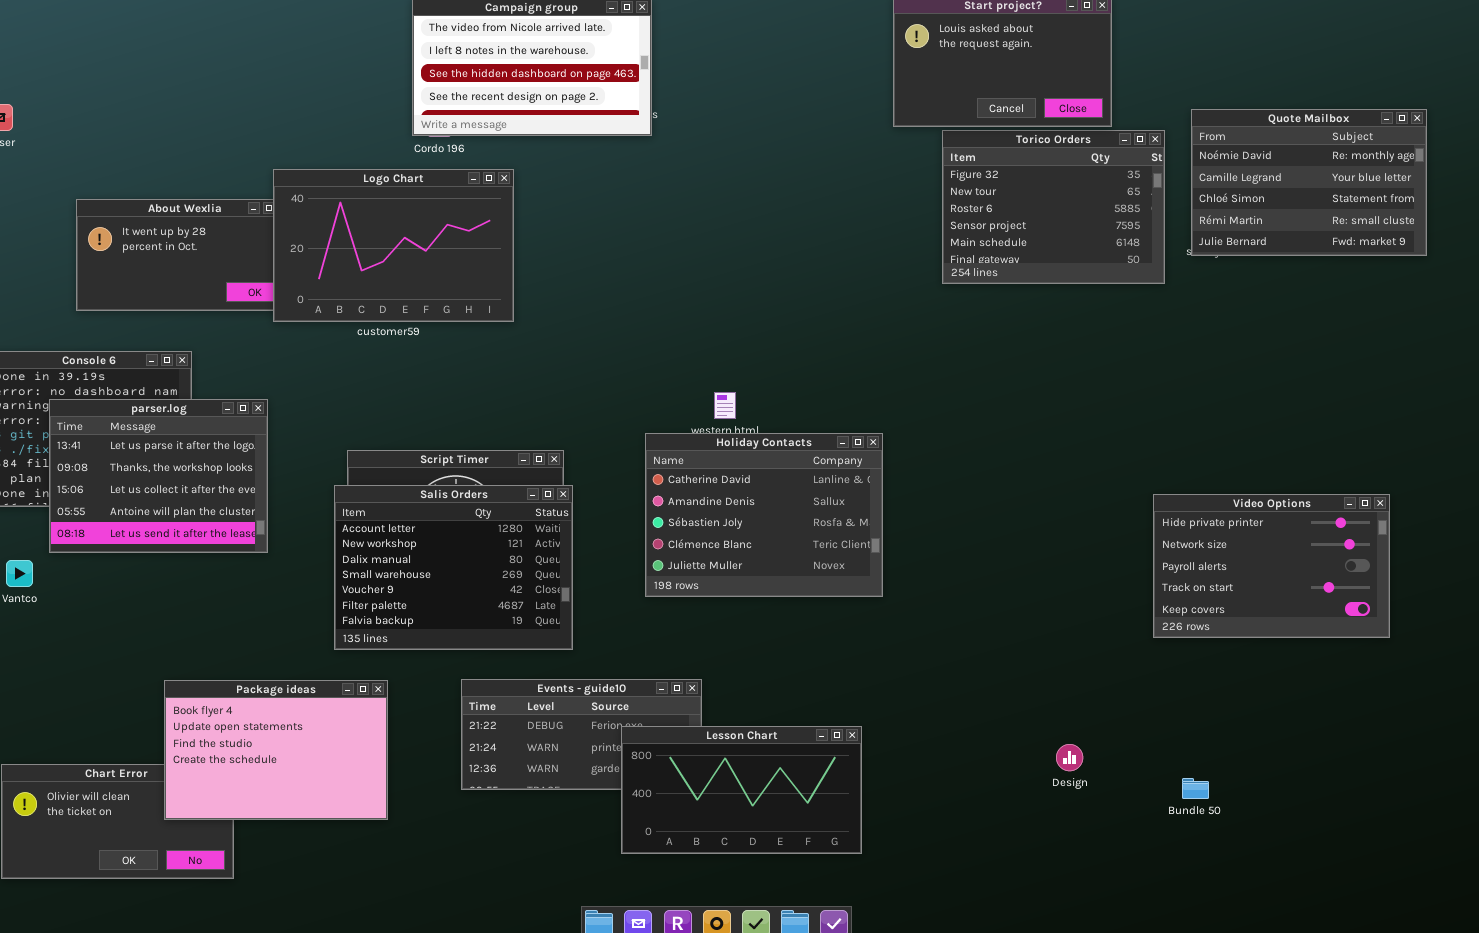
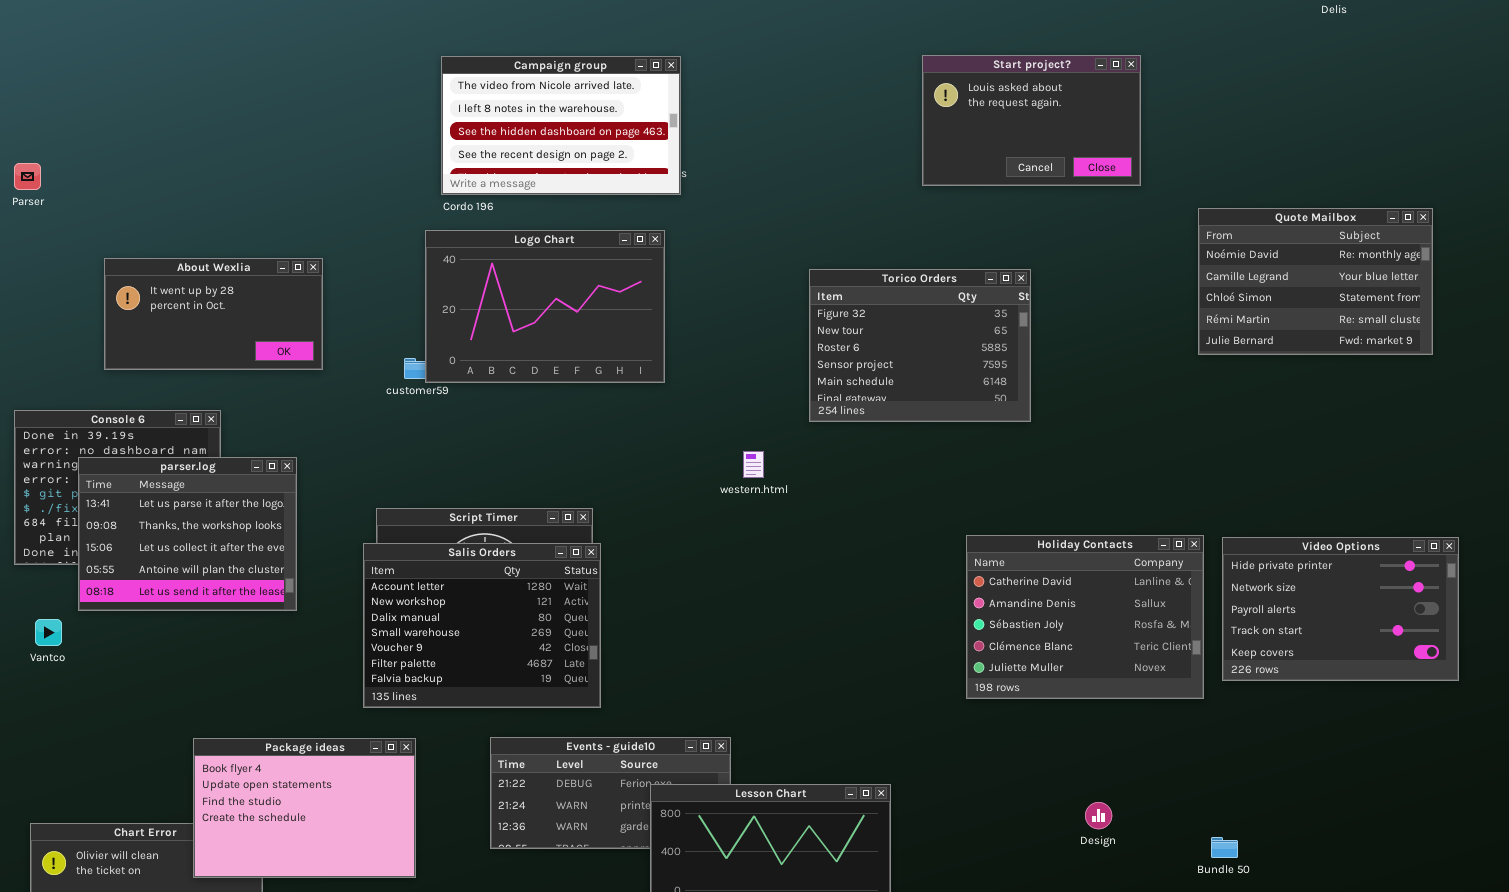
Quote Mailbox: [1191,109,1427,256] -> [1198,208,1433,355], moved
Torico Orders: [942,130,1165,284] -> [809,269,1031,422], moved
Logo Chart: [273,169,514,322] -> [425,230,665,383], moved
Holiday Contacts: [645,433,883,597] -> [966,535,1204,699], moved
Video Options: [1153,494,1390,638] -> [1222,537,1459,681], moved

